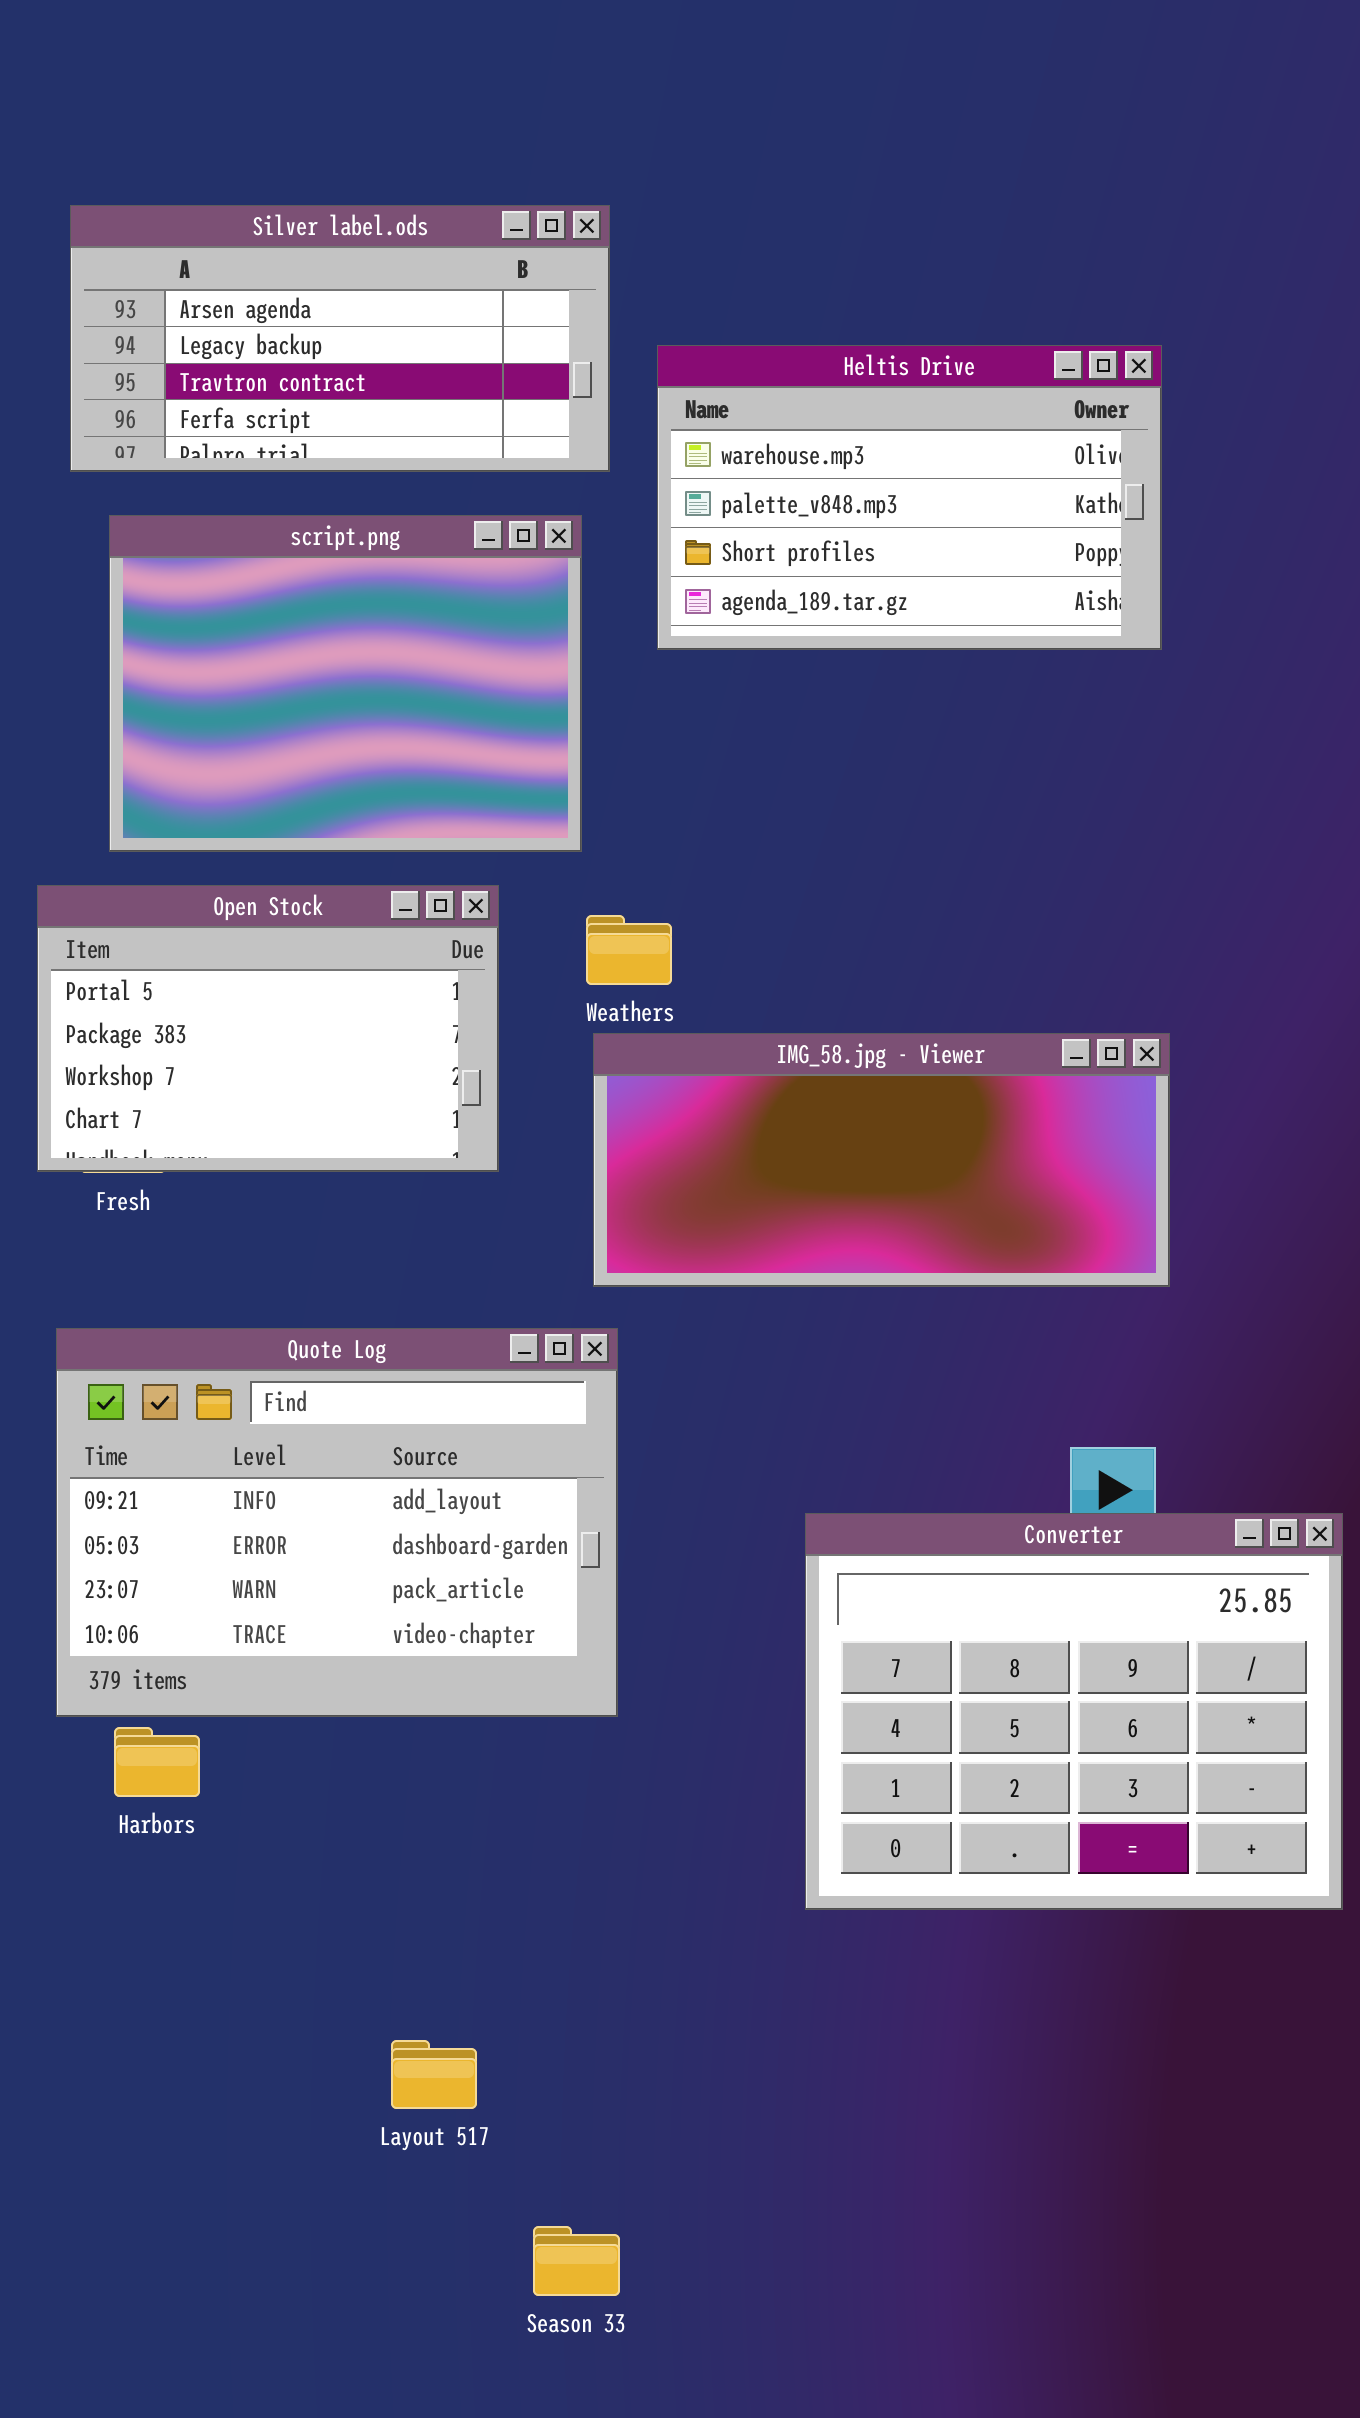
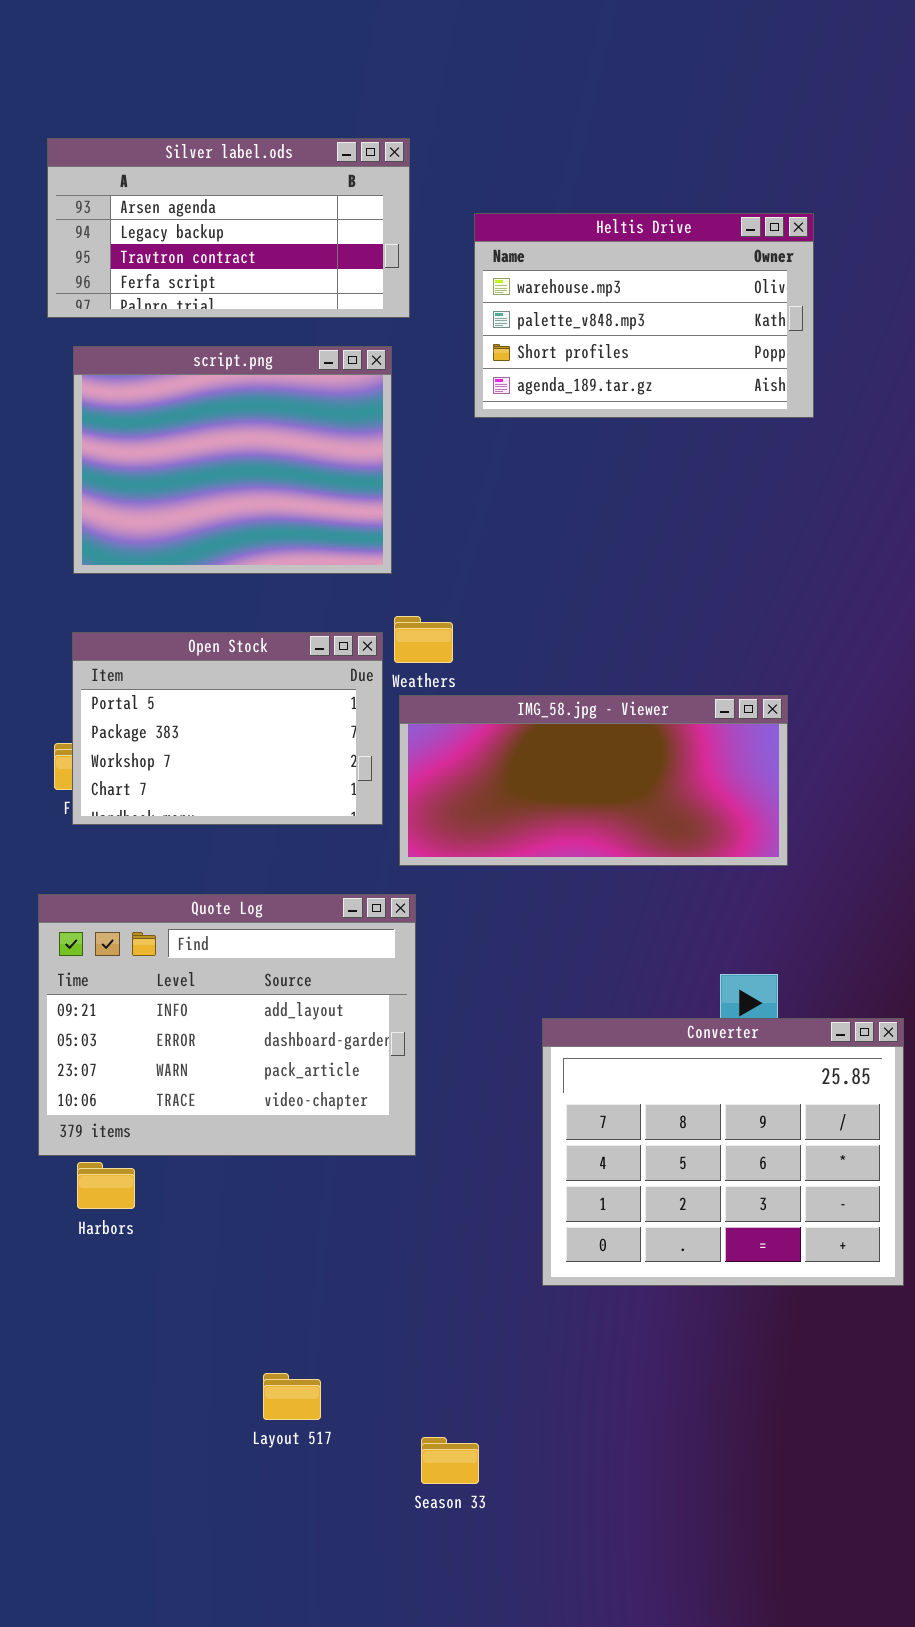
Heltis Drive: [657,345,1162,650] -> [474,213,814,418], moved
Open Stock: [37,885,499,1172] -> [72,632,383,825], moved
Season 33: [533,2226,620,2296] -> [421,1437,479,1484], moved

